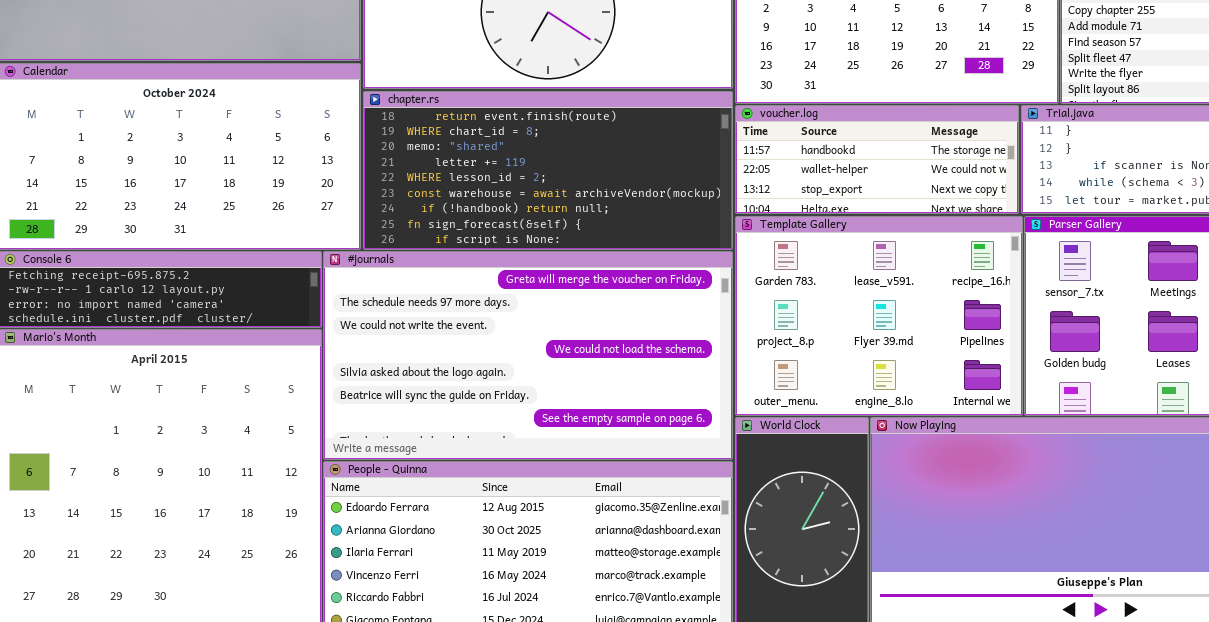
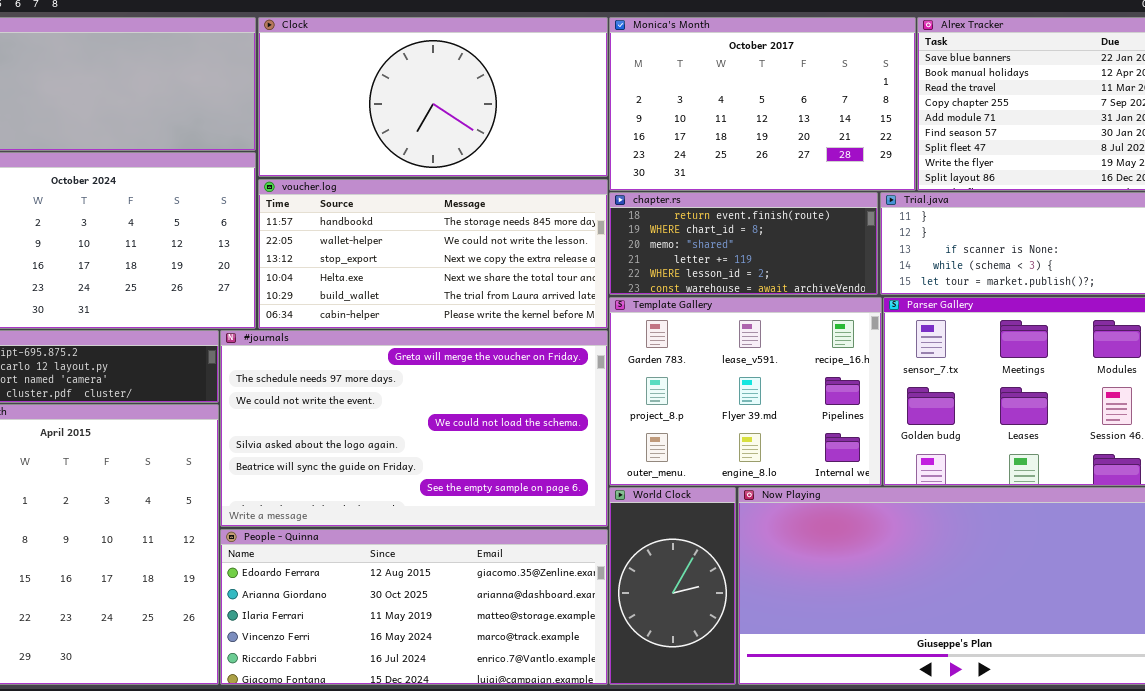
chapter.rs: [363,91,733,250] -> [609,192,878,295], moved, resized
voucher.log: [735,105,1019,214] -> [258,179,608,329], moved, resized

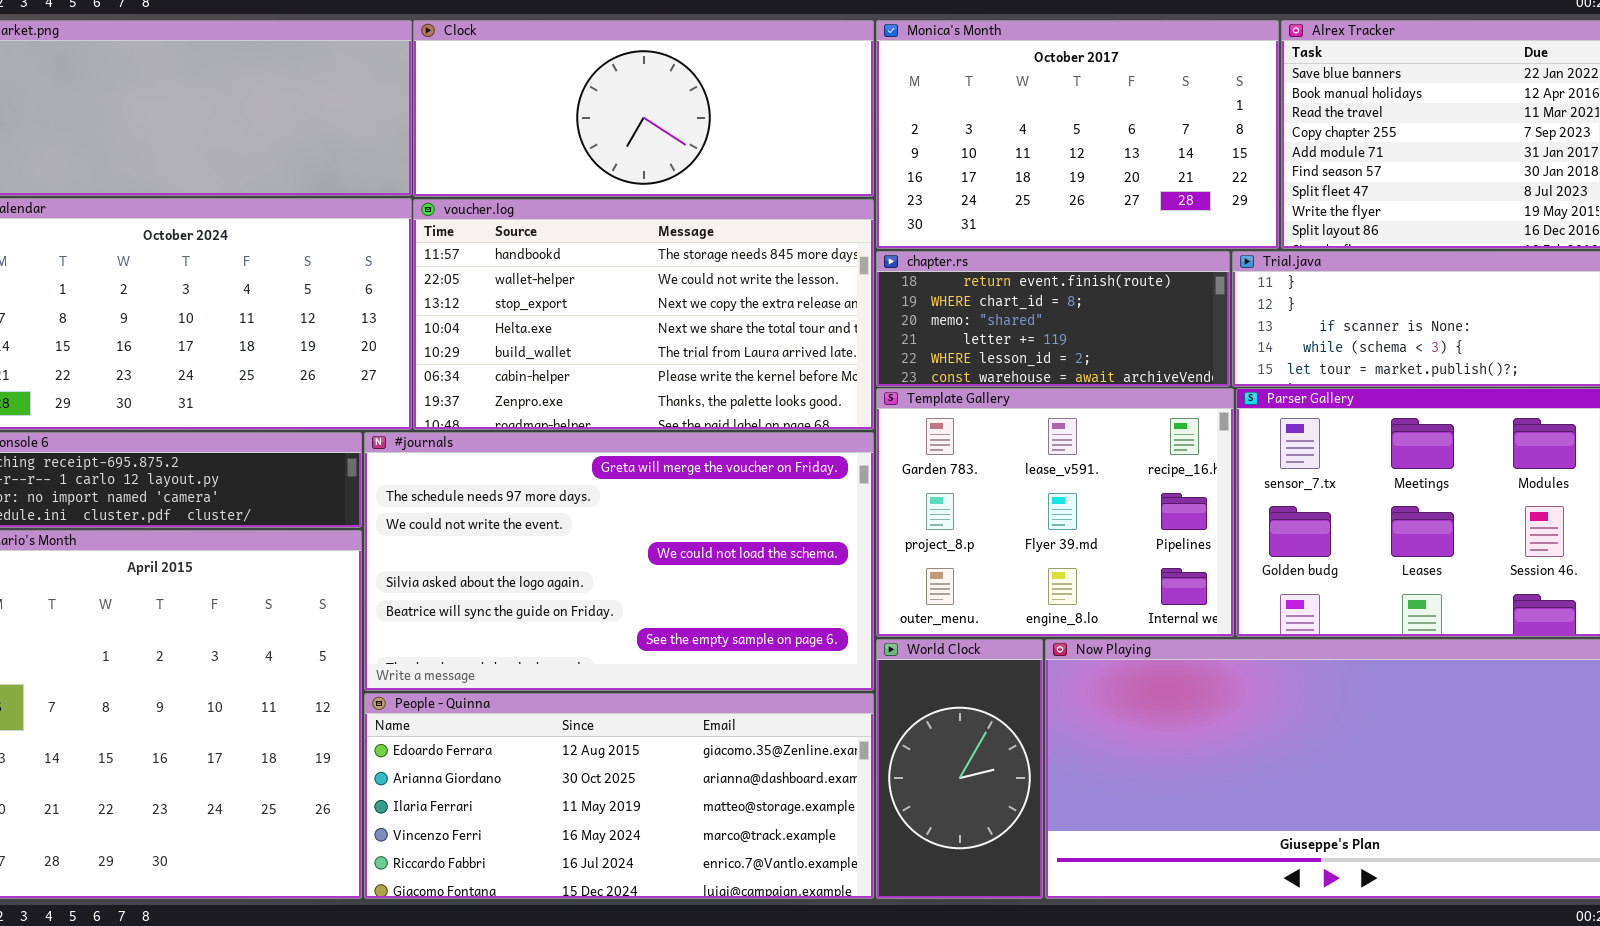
Clock: [258,17,608,177] -> [413,20,874,197], resized
voucher.log: [258,179,608,329] -> [413,199,874,430], resized

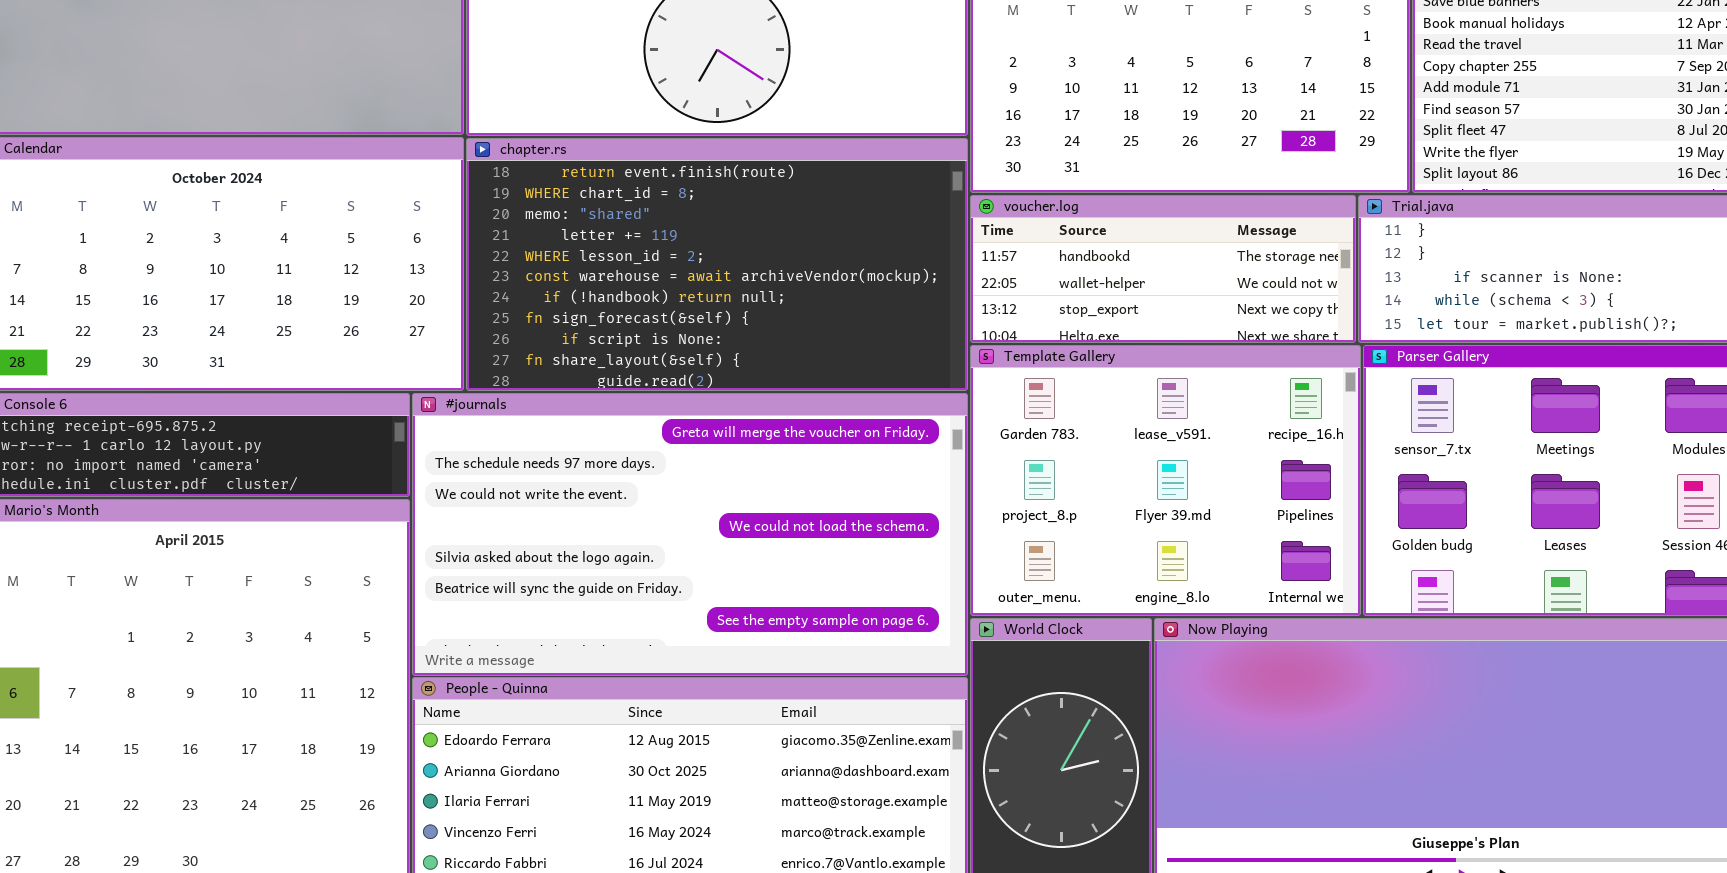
voucher.log: [413,199,874,430] -> [970,195,1356,343], moved, resized
chapter.rs: [876,251,1230,387] -> [466,138,968,391], moved, resized

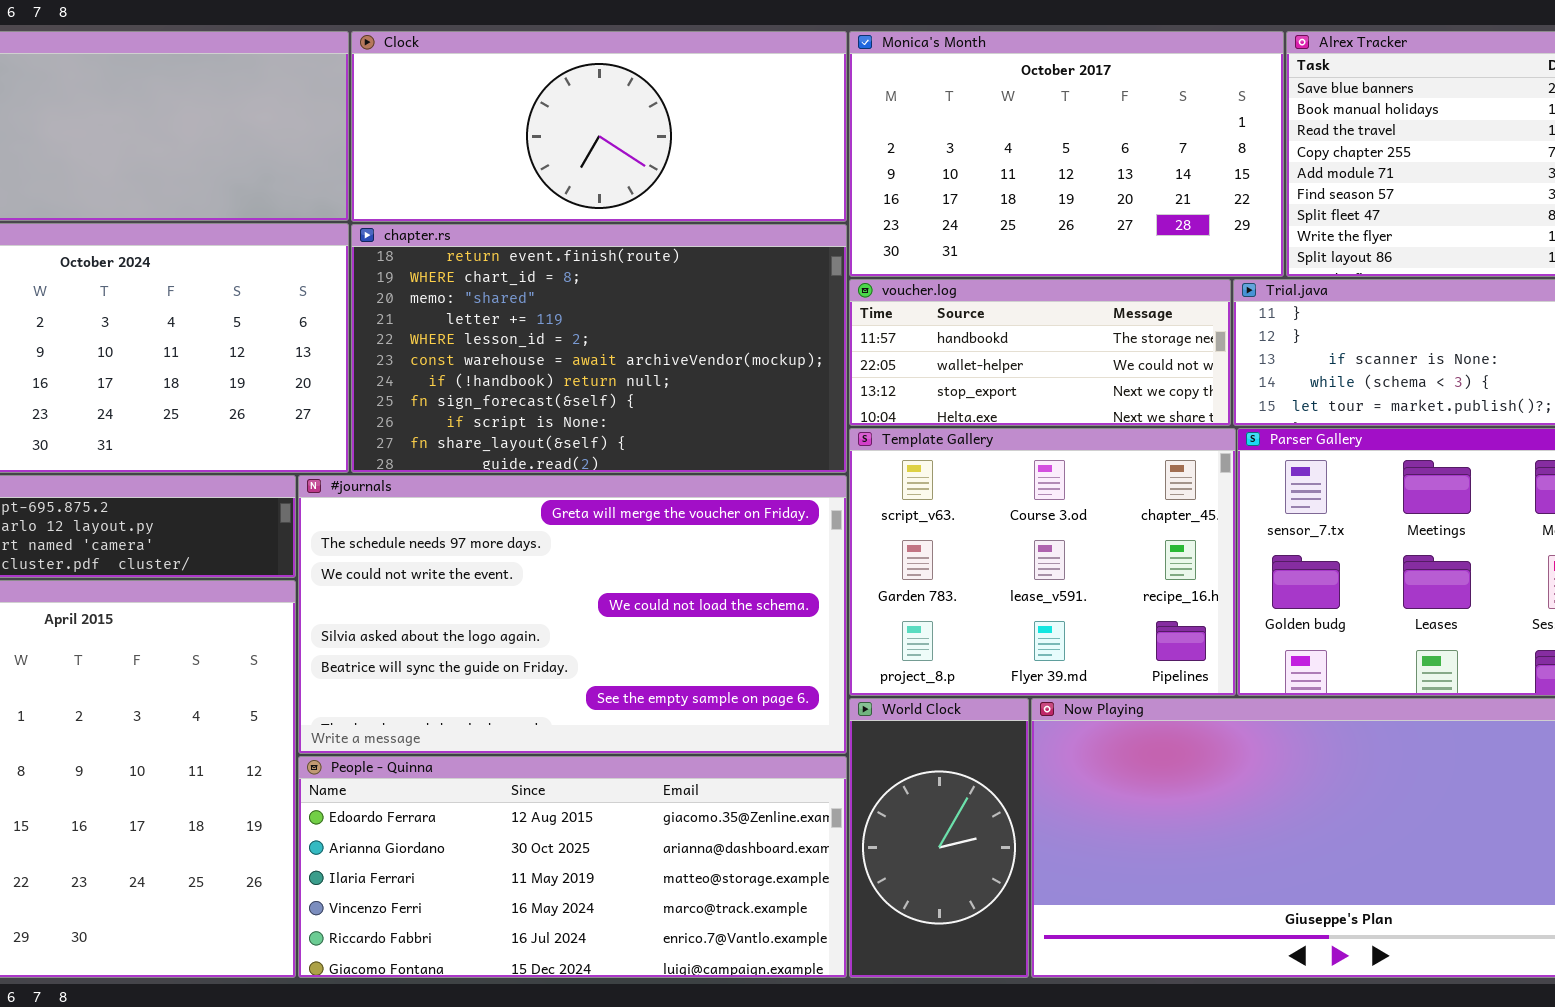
Template Gallery: [970,345,1361,616] -> [849,428,1236,696], scrolled up 1 row

